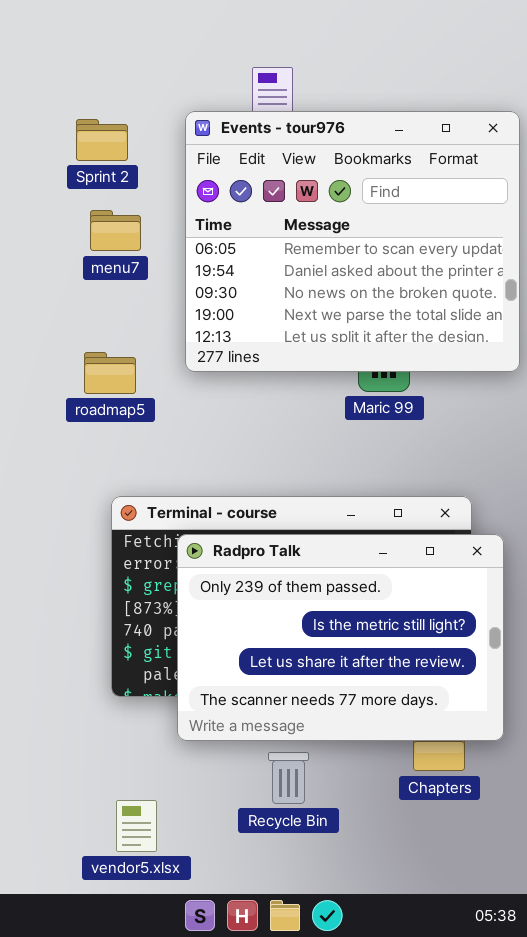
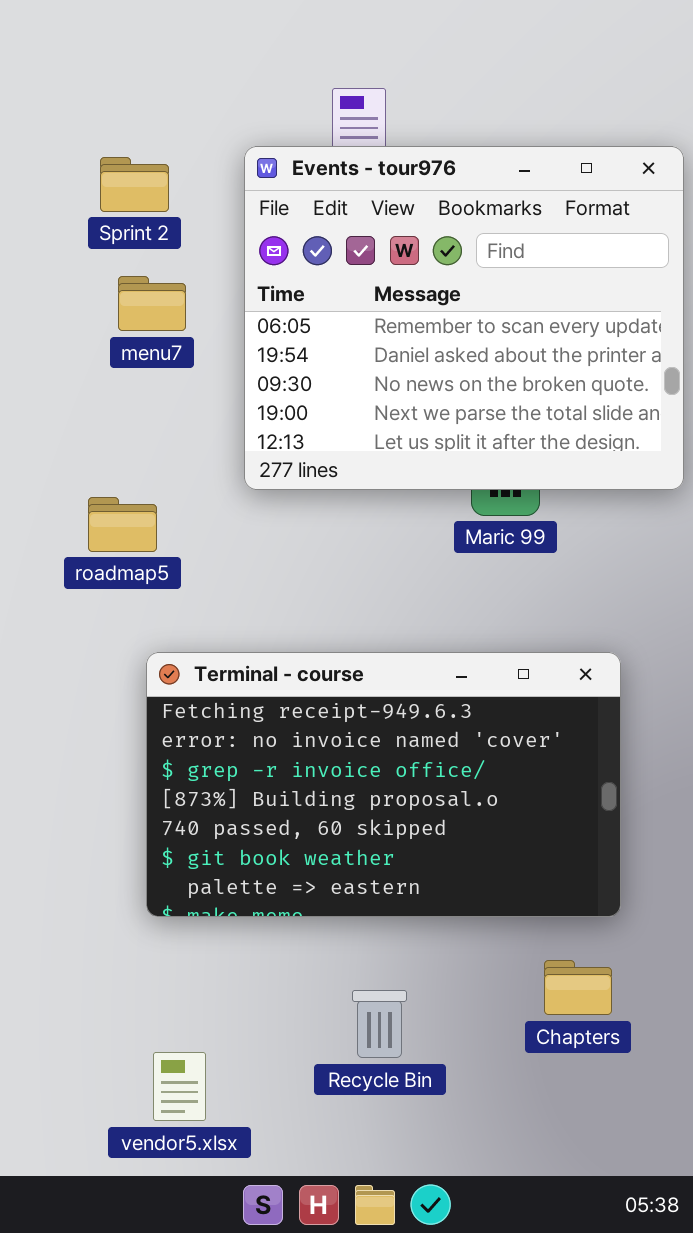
roadmap5: [84,352,136,394] -> [88,497,157,552], moved
Radpro Talk: [177,534,504,741] -> none, closed

